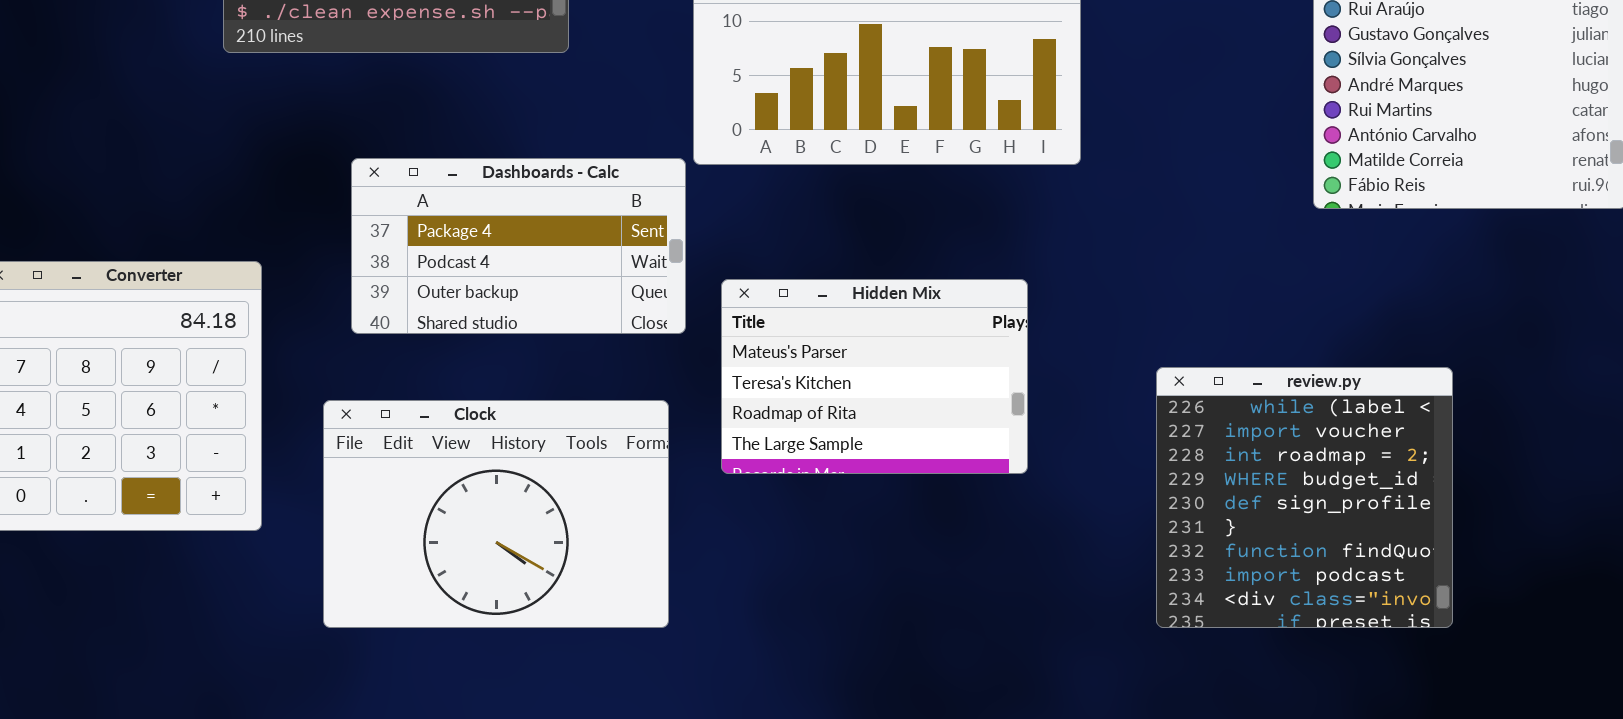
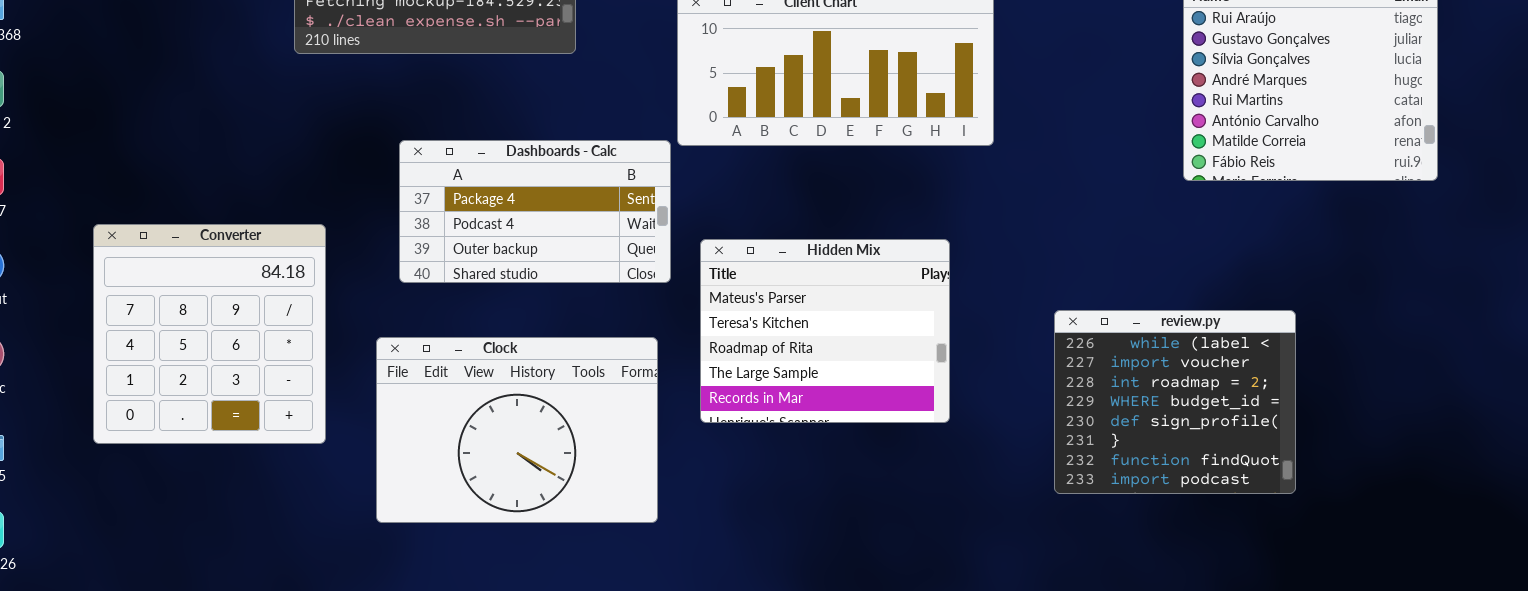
Hidden Mix: [721,279,1028,474] -> [700,239,950,423], resized
review.py: [1156,367,1453,628] -> [1054,310,1296,494], resized

